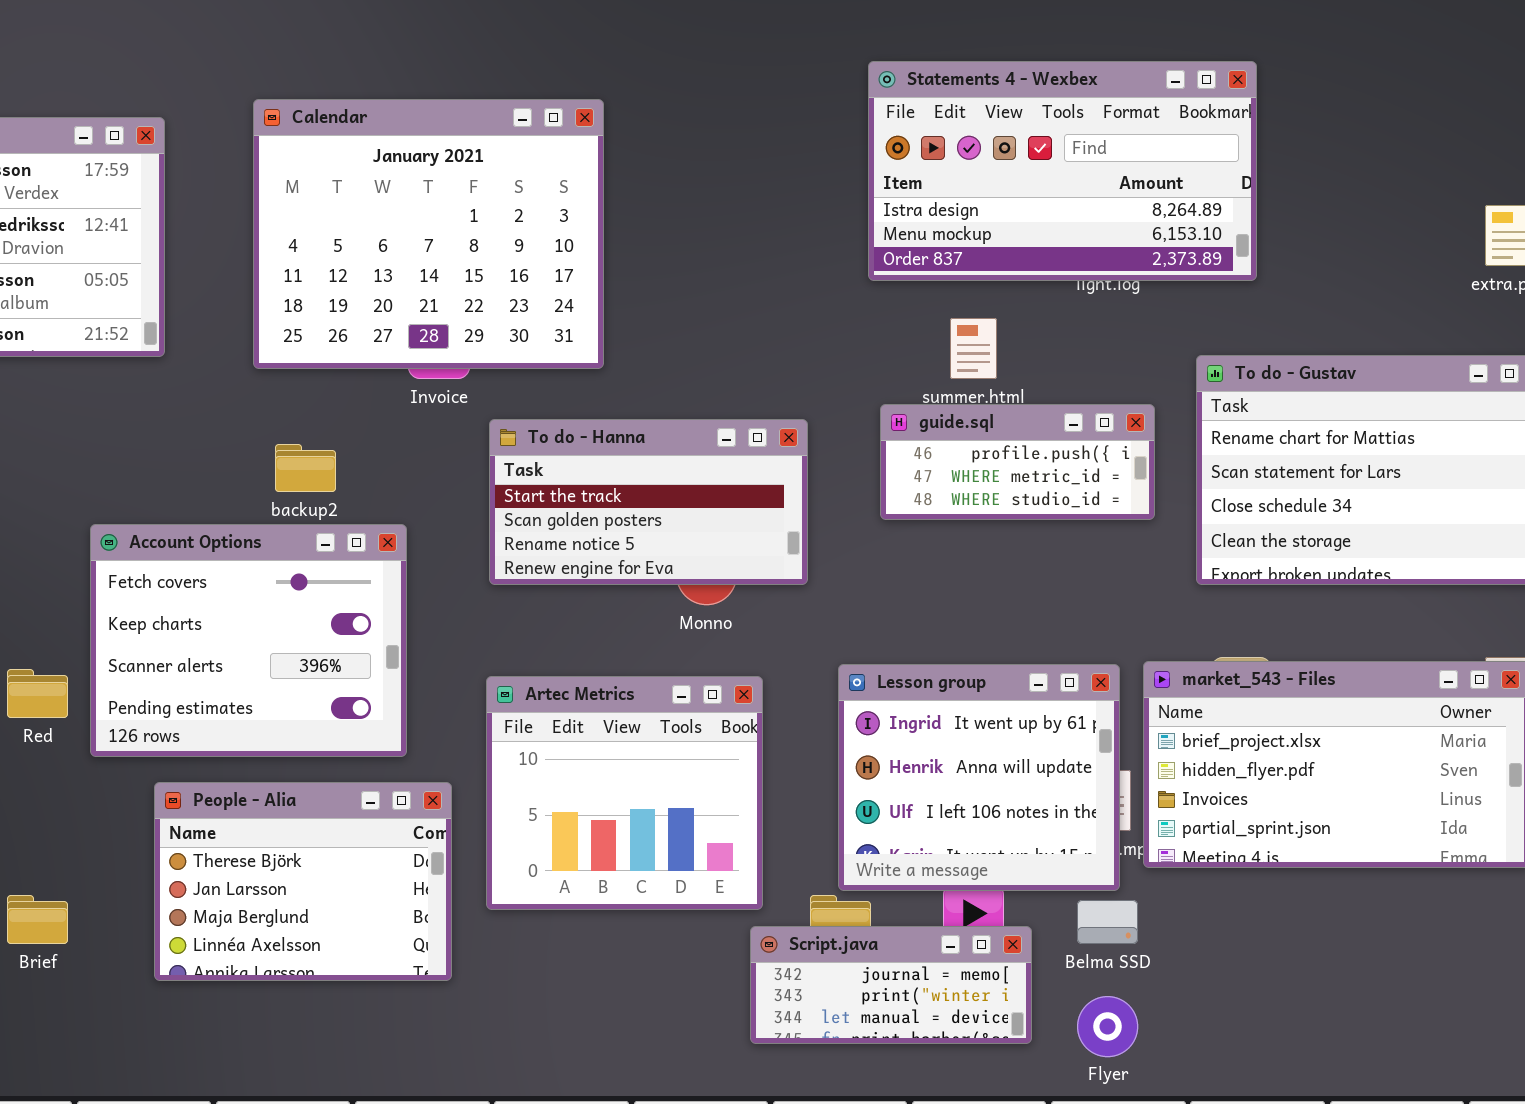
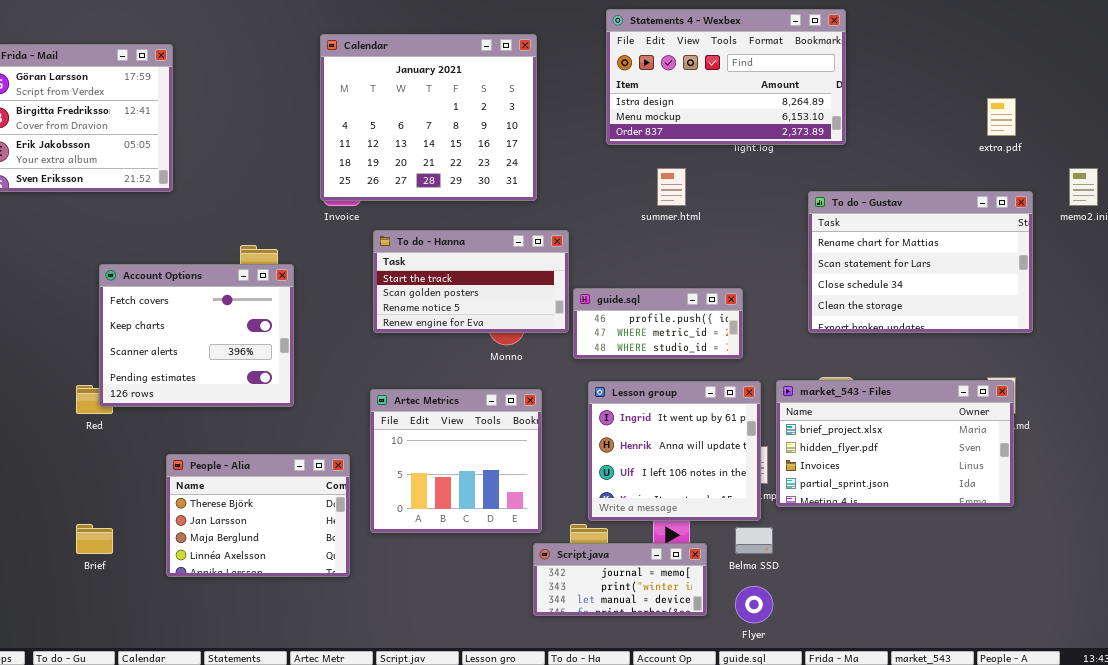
Calendar: [253,99,604,369] -> [320,34,537,201], moved
guide.sql: [880,404,1155,520] -> [573,288,743,359], moved
Account Options: [90,524,407,757] -> [99,264,294,407], moved

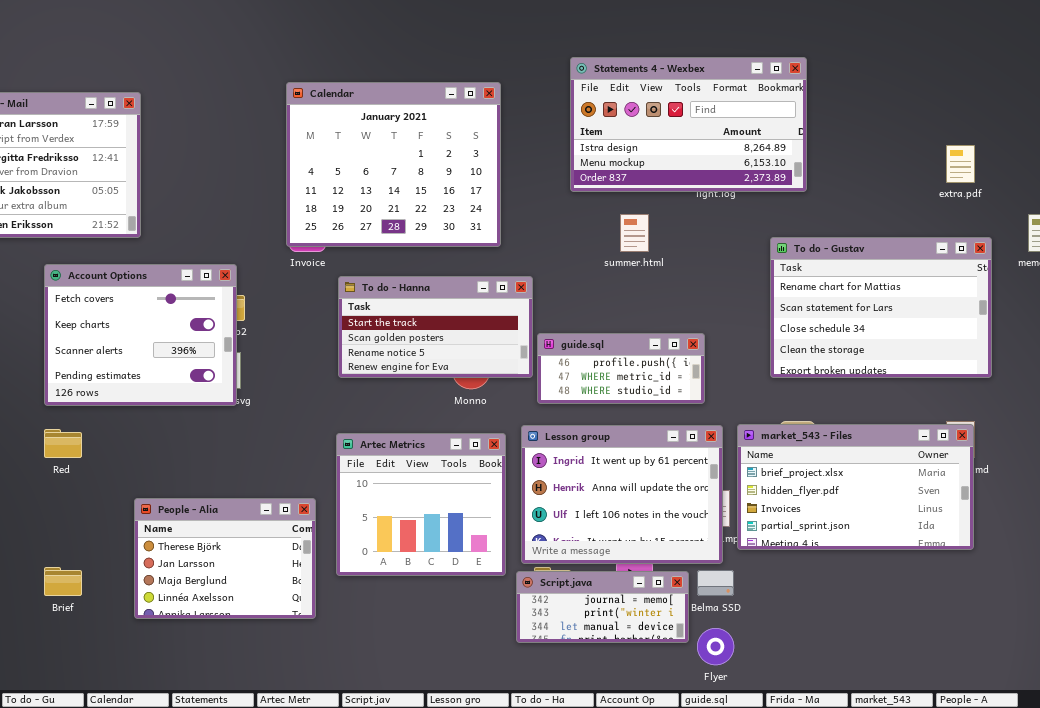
Account Options: [99,264,294,407] -> [44,264,237,406], moved
Lesson group: [588,381,761,521] -> [521,425,723,564], resized
Script.java: [533,543,707,616] -> [516,571,689,643], moved

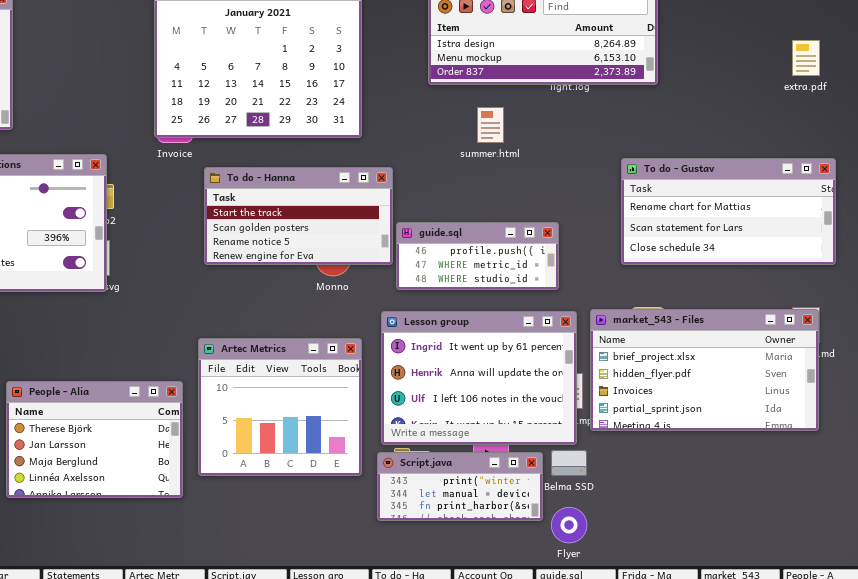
To do - Gustav: [770,237,992,378] -> [621,158,836,265], resized
Artec Metrics: [336,433,506,576] -> [198,338,362,476], moved
Script.java: [516,571,689,643] -> [377,452,543,521], scrolled down 1 row

